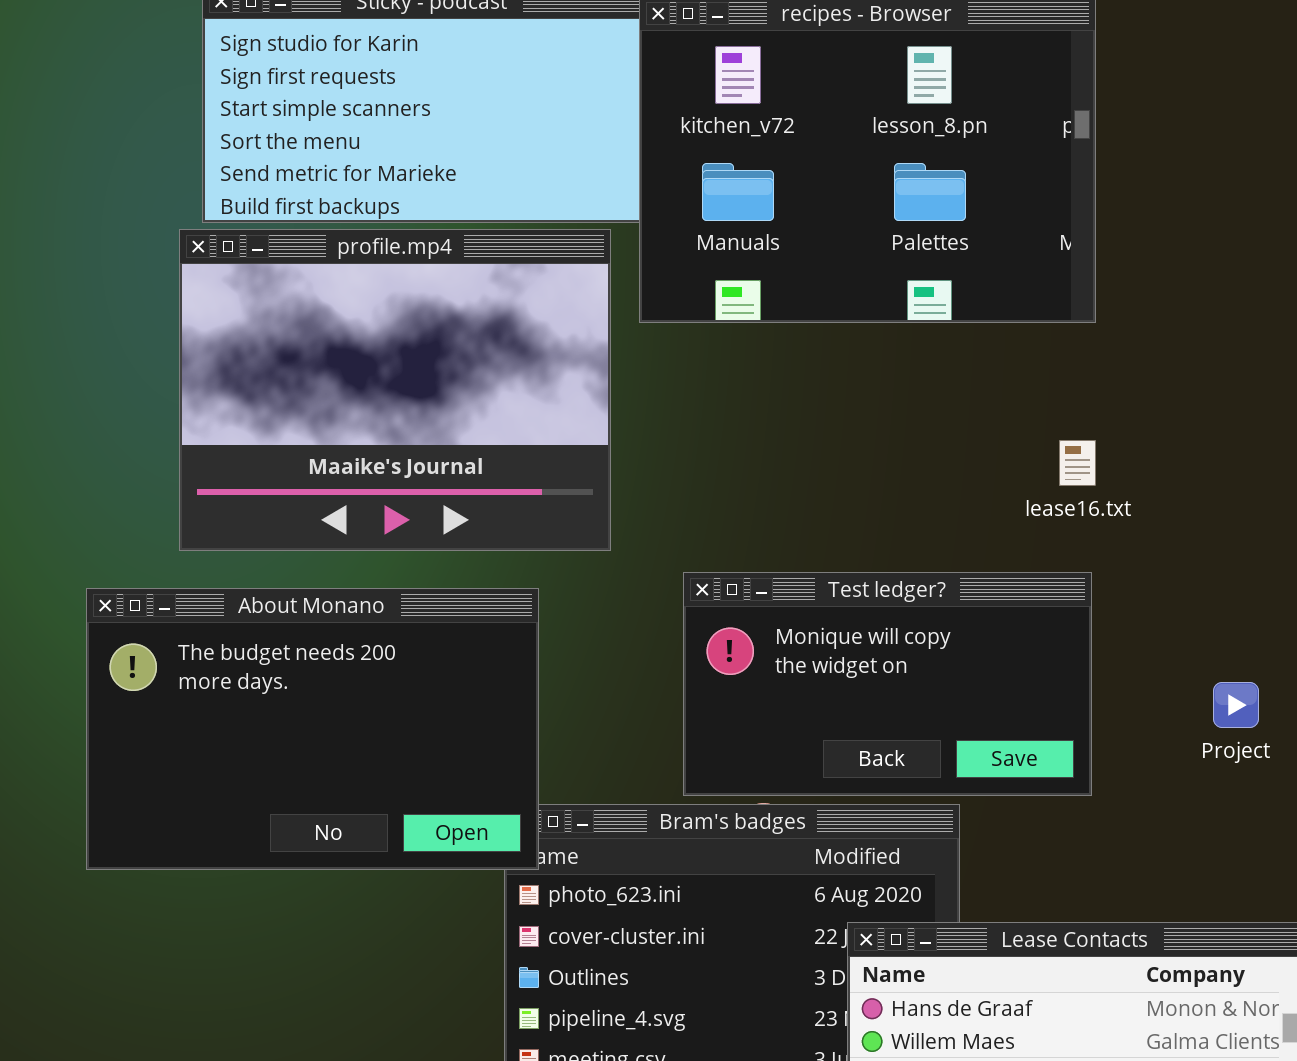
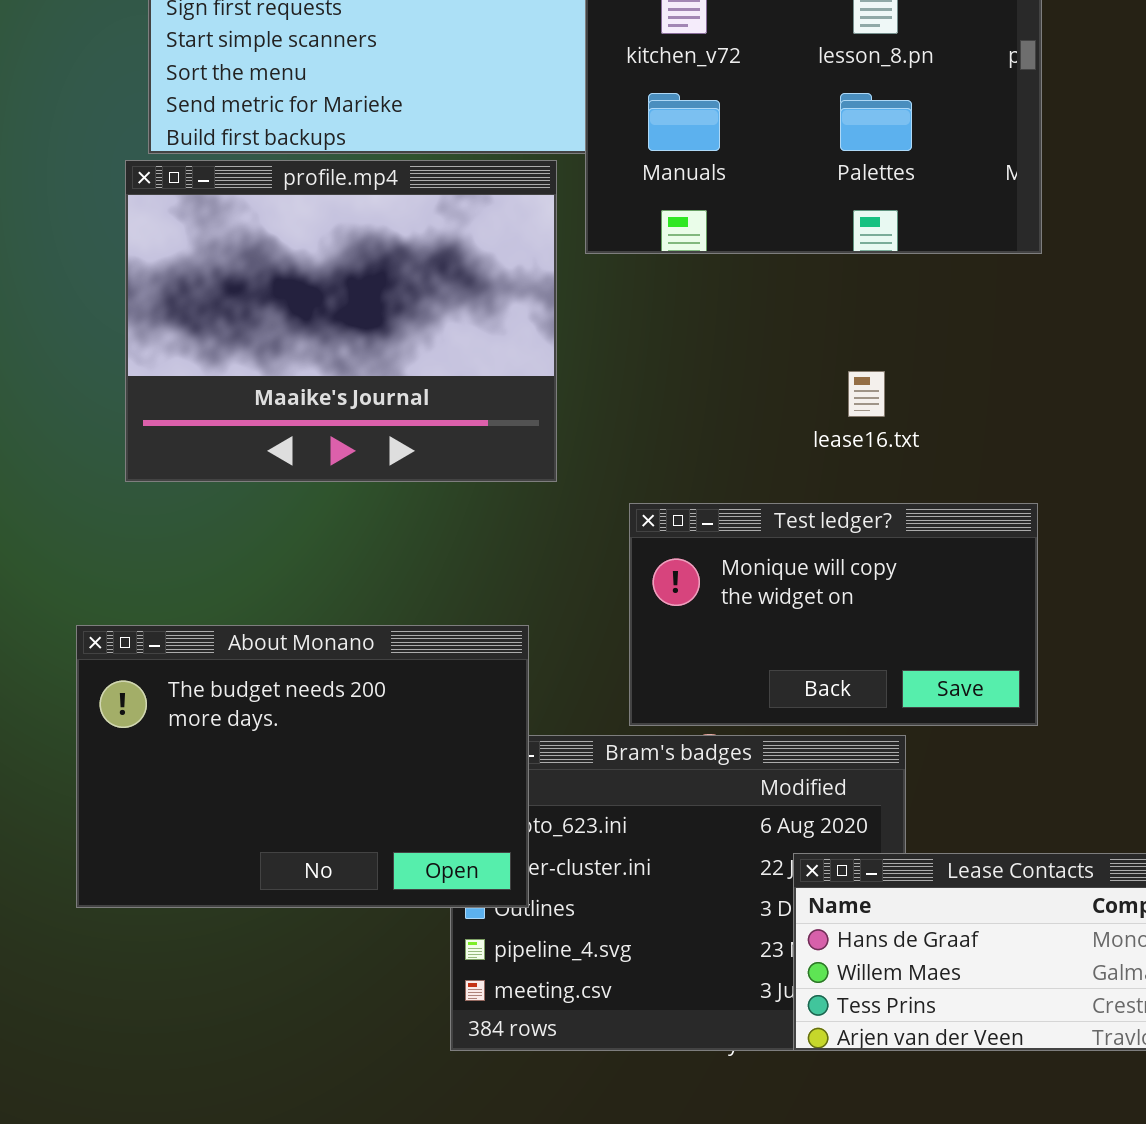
lease16.txt: [1059,440,1096,486] -> [848,371,885,417], moved
About Monano: [86,588,539,870] -> [76,625,529,908], moved

